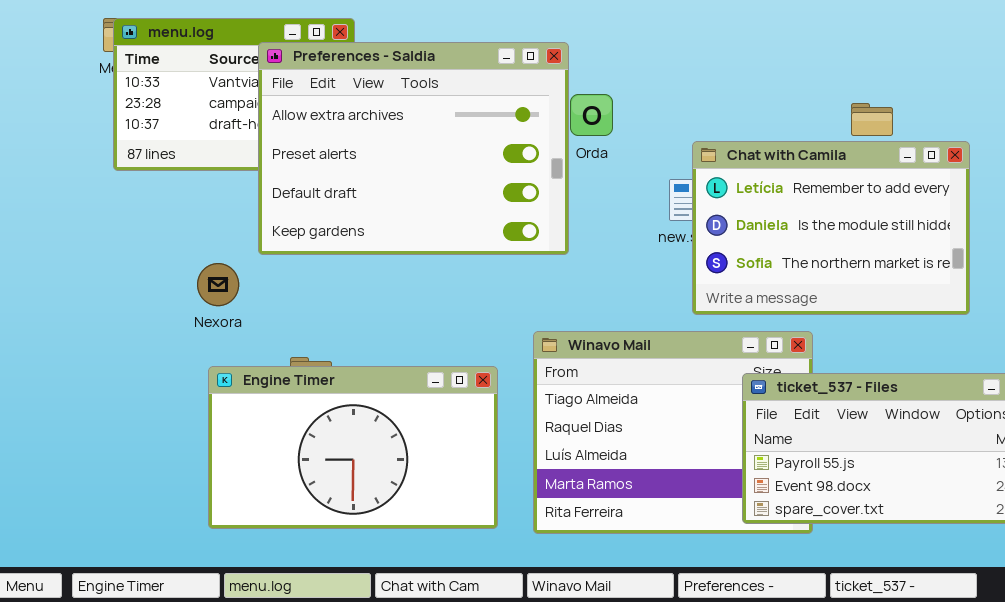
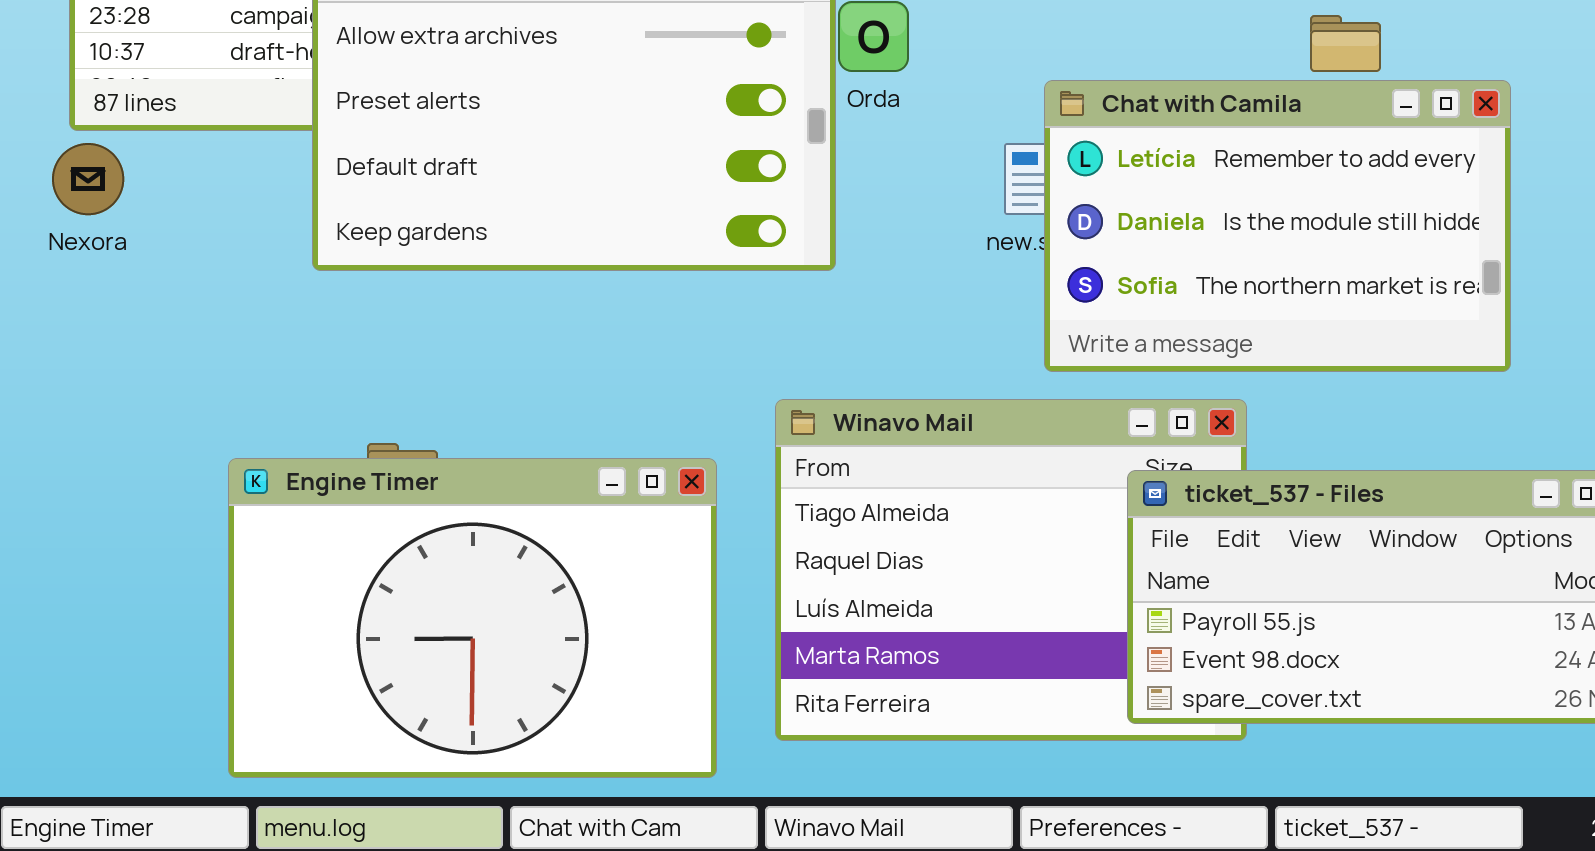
Nexora: [197,263,239,306] -> [52,143,124,215], moved
Engine Timer: [208,366,498,529] -> [228,458,717,778], resized

